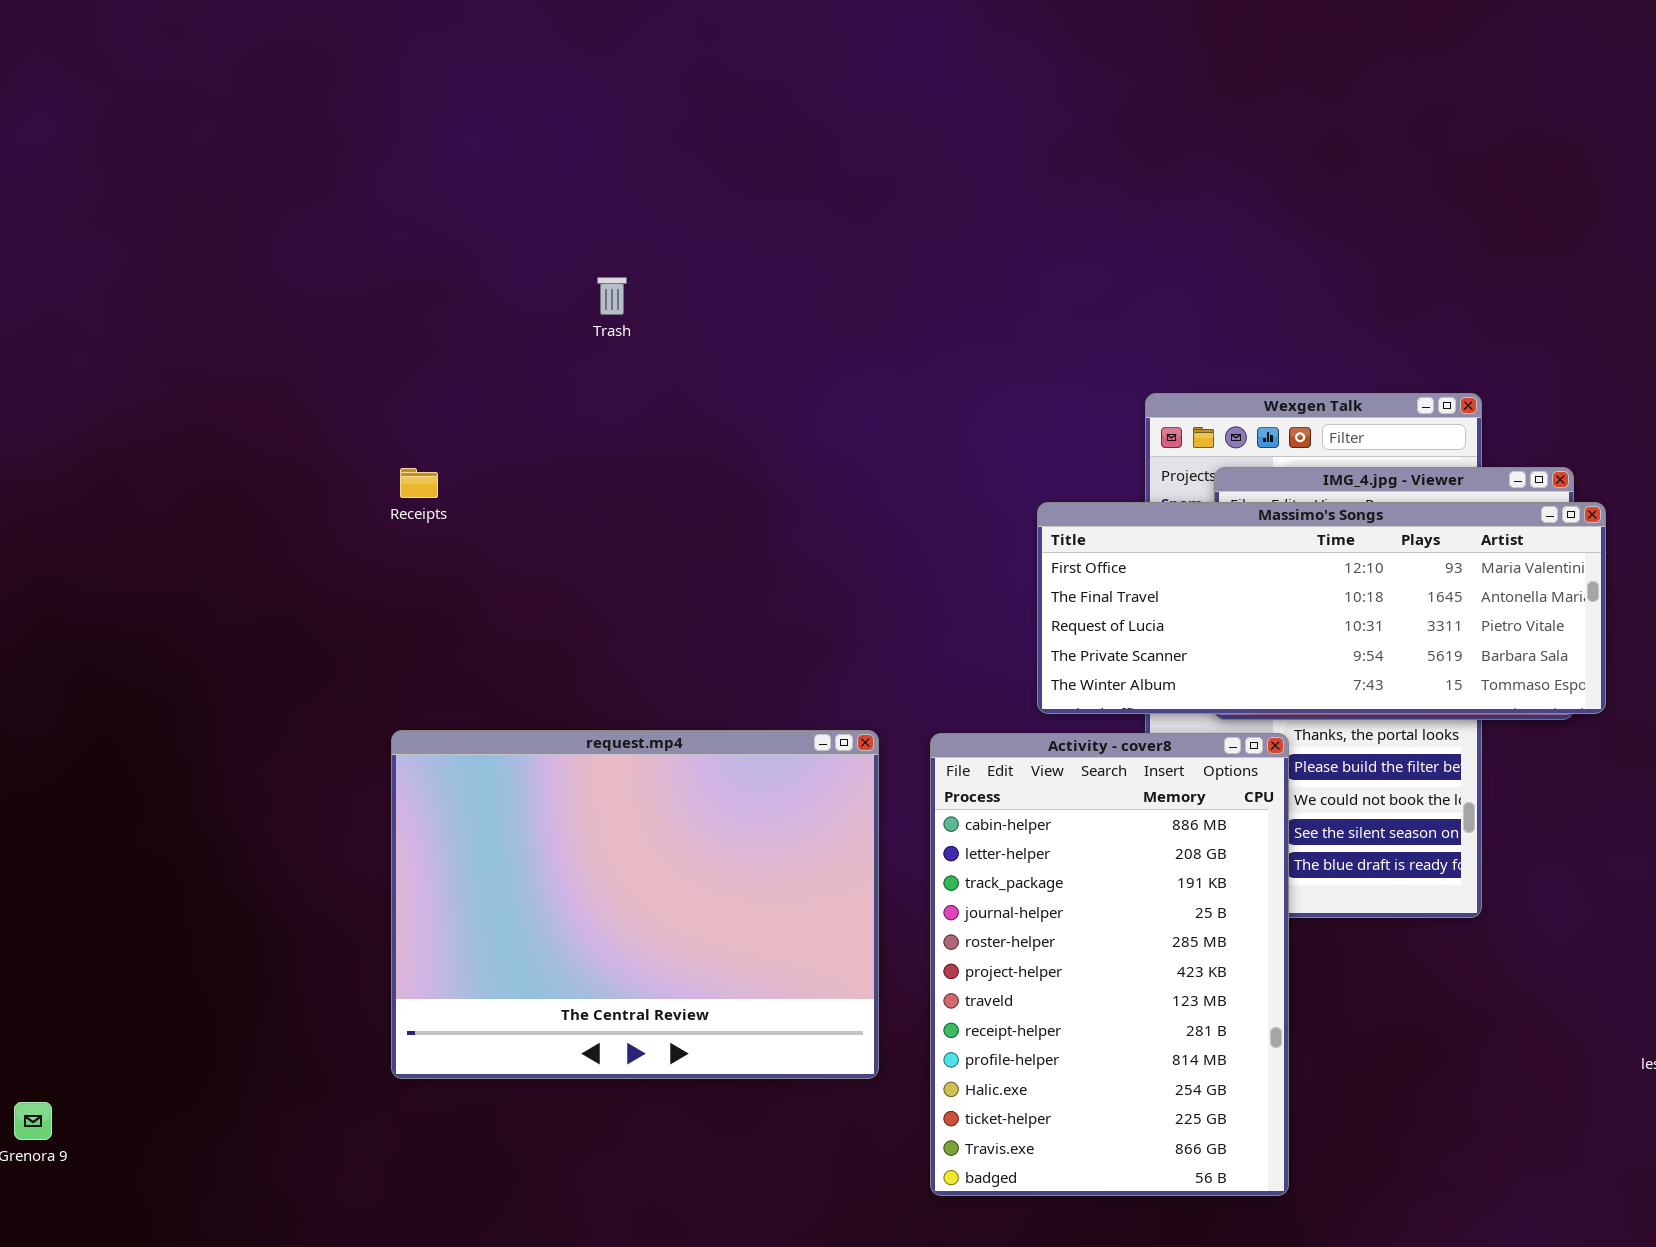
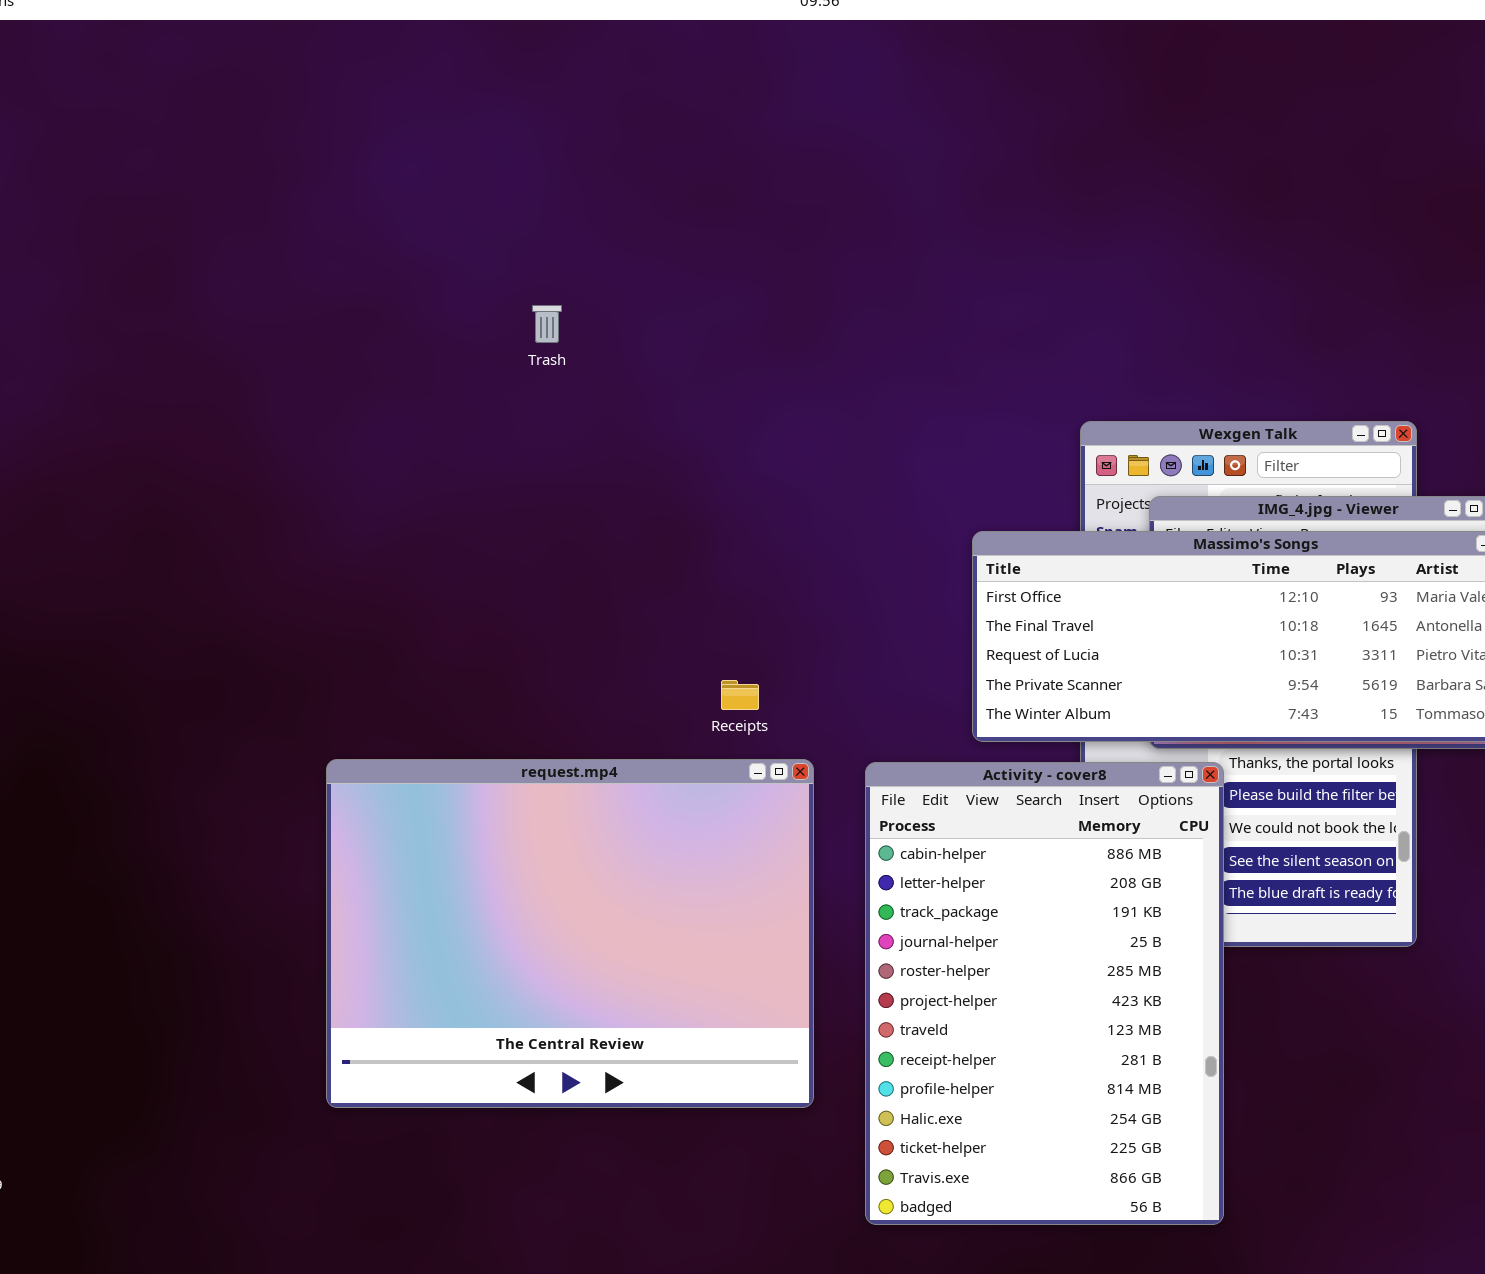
Receipts: [400,468,438,498] -> [721,680,759,710], moved

